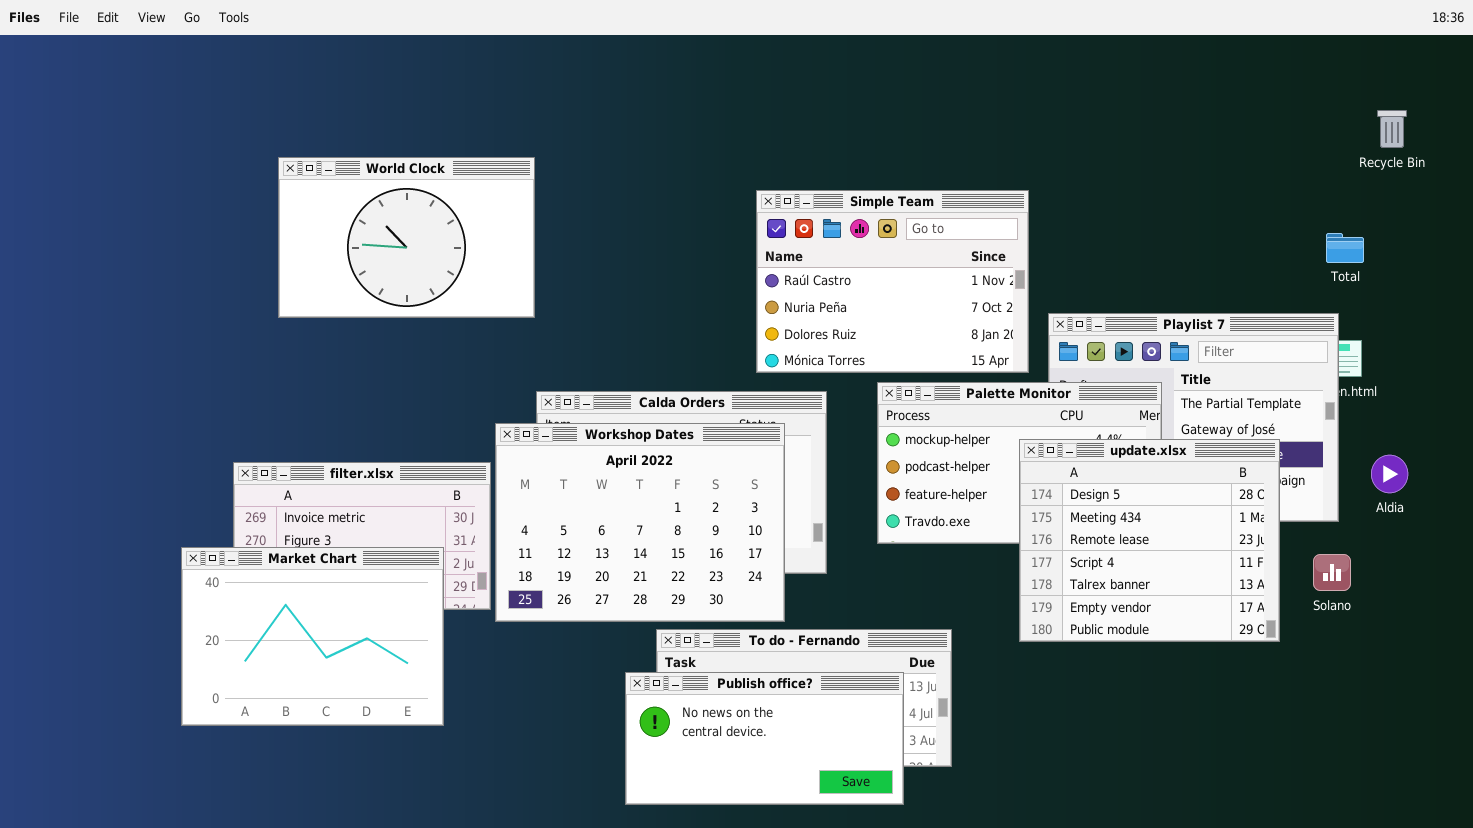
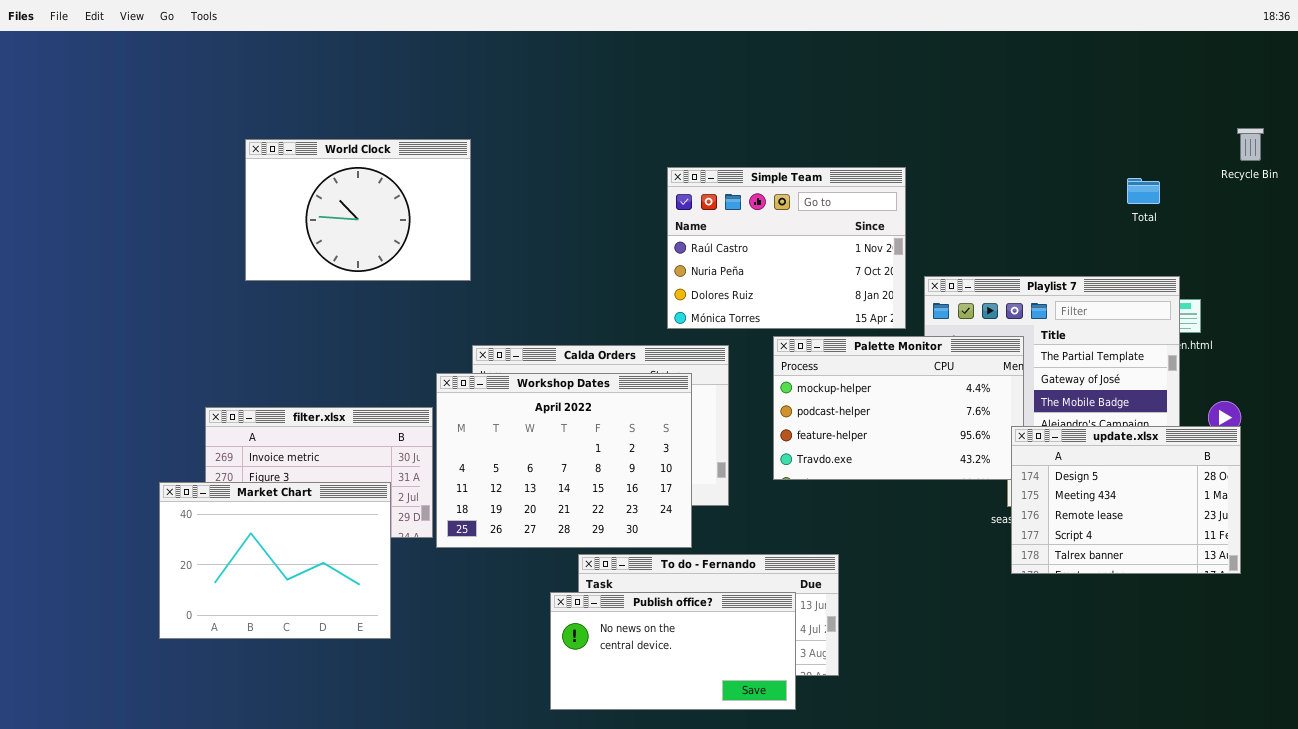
Recycle Bin: [1377,110,1407,148] -> [1237,128,1264,161], moved
Total: [1326,233,1364,263] -> [1127,178,1160,204], moved
update.xlsx: [1019,439,1280,642] -> [1011,426,1241,574], moved, resized

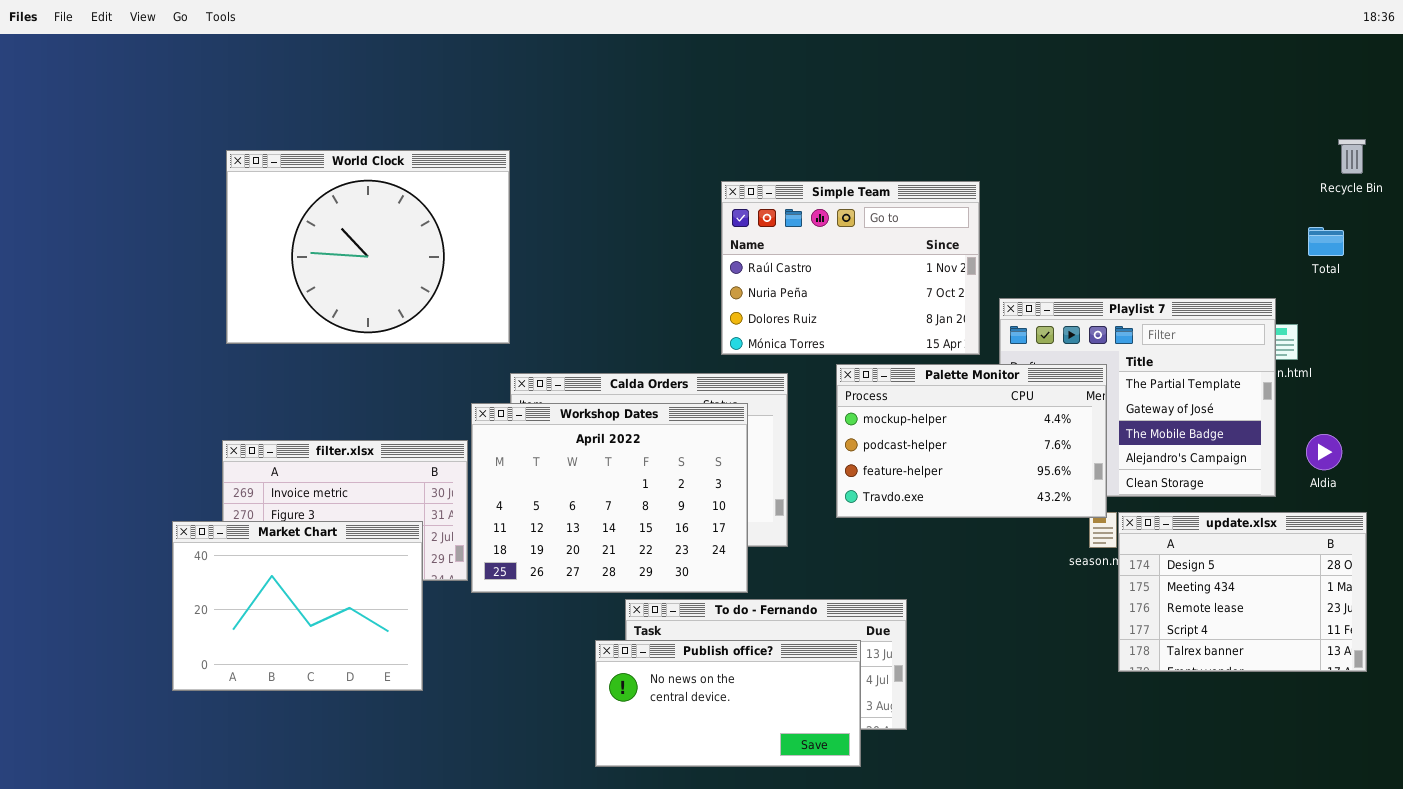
World Clock: [245,139,471,281] -> [226,150,510,344], resized
Total: [1127,178,1160,204] -> [1308,227,1344,256], moved
update.xlsx: [1011,426,1241,574] -> [1118,512,1367,672], moved

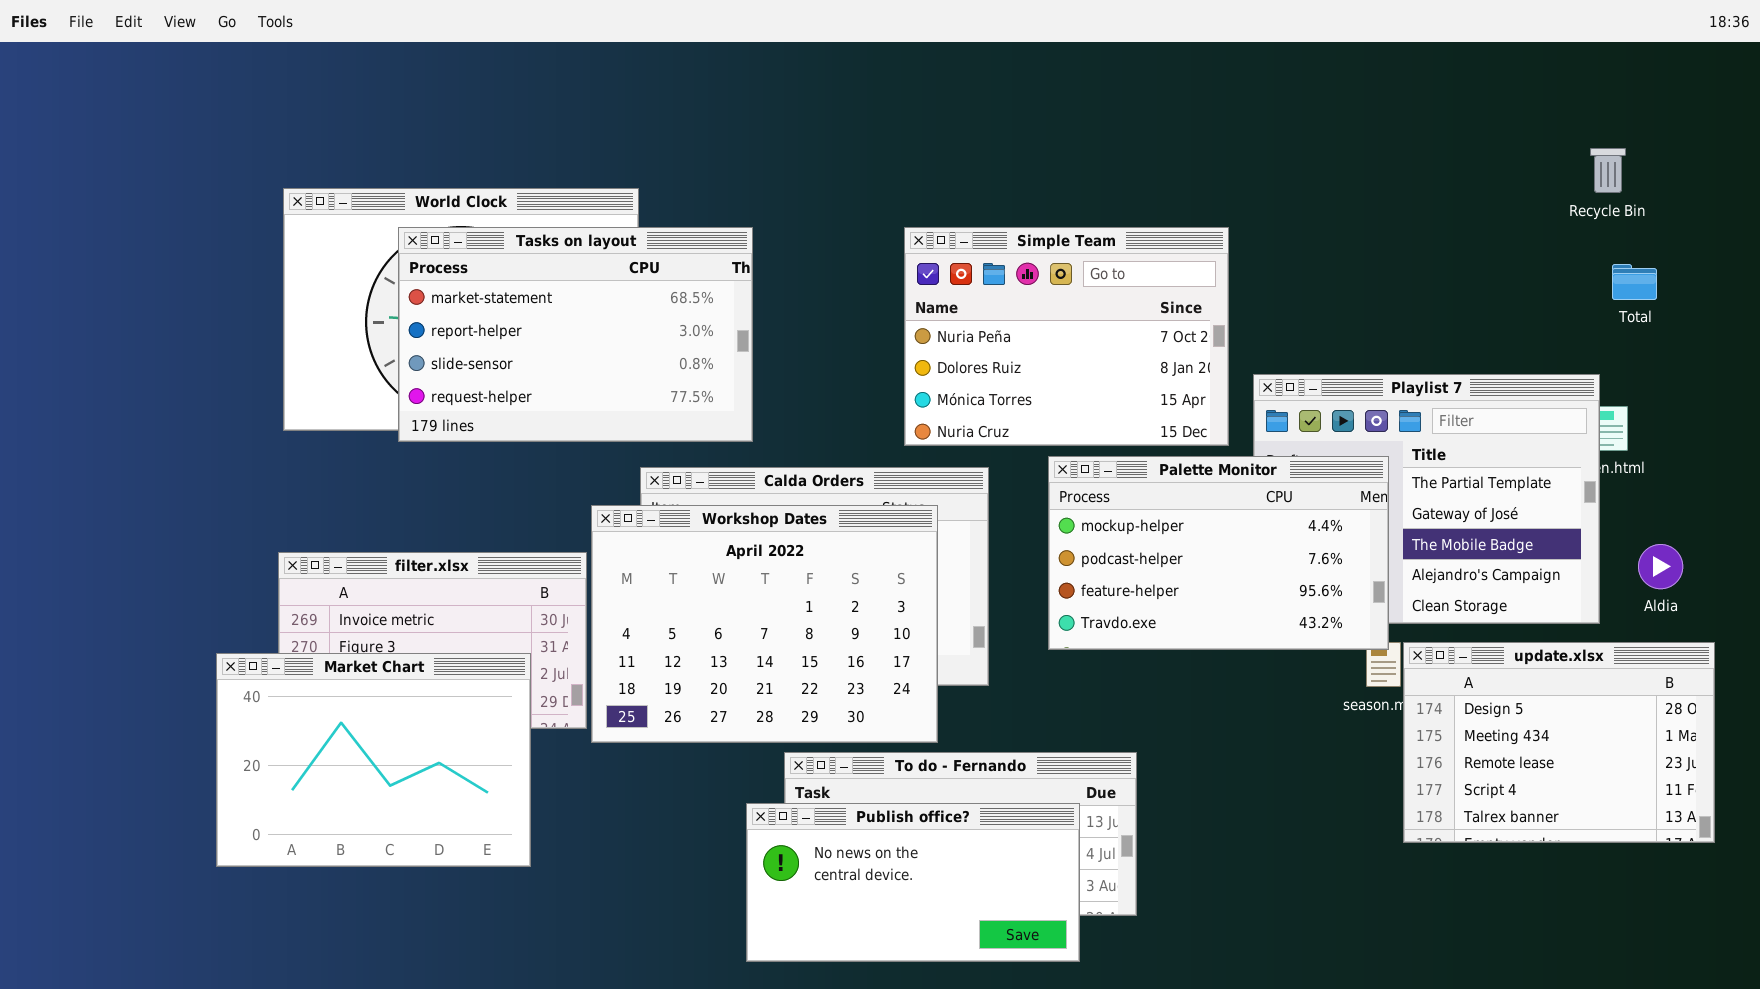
Recycle Bin: [1338,139,1366,174] -> [1590,148,1626,193], moved
Tasks on layout: none -> [398,227,753,442], opened
Simple Team: [721,181,980,355] -> [904,227,1229,446], scrolled down 1 row
Total: [1308,227,1344,256] -> [1612,264,1657,300], moved

